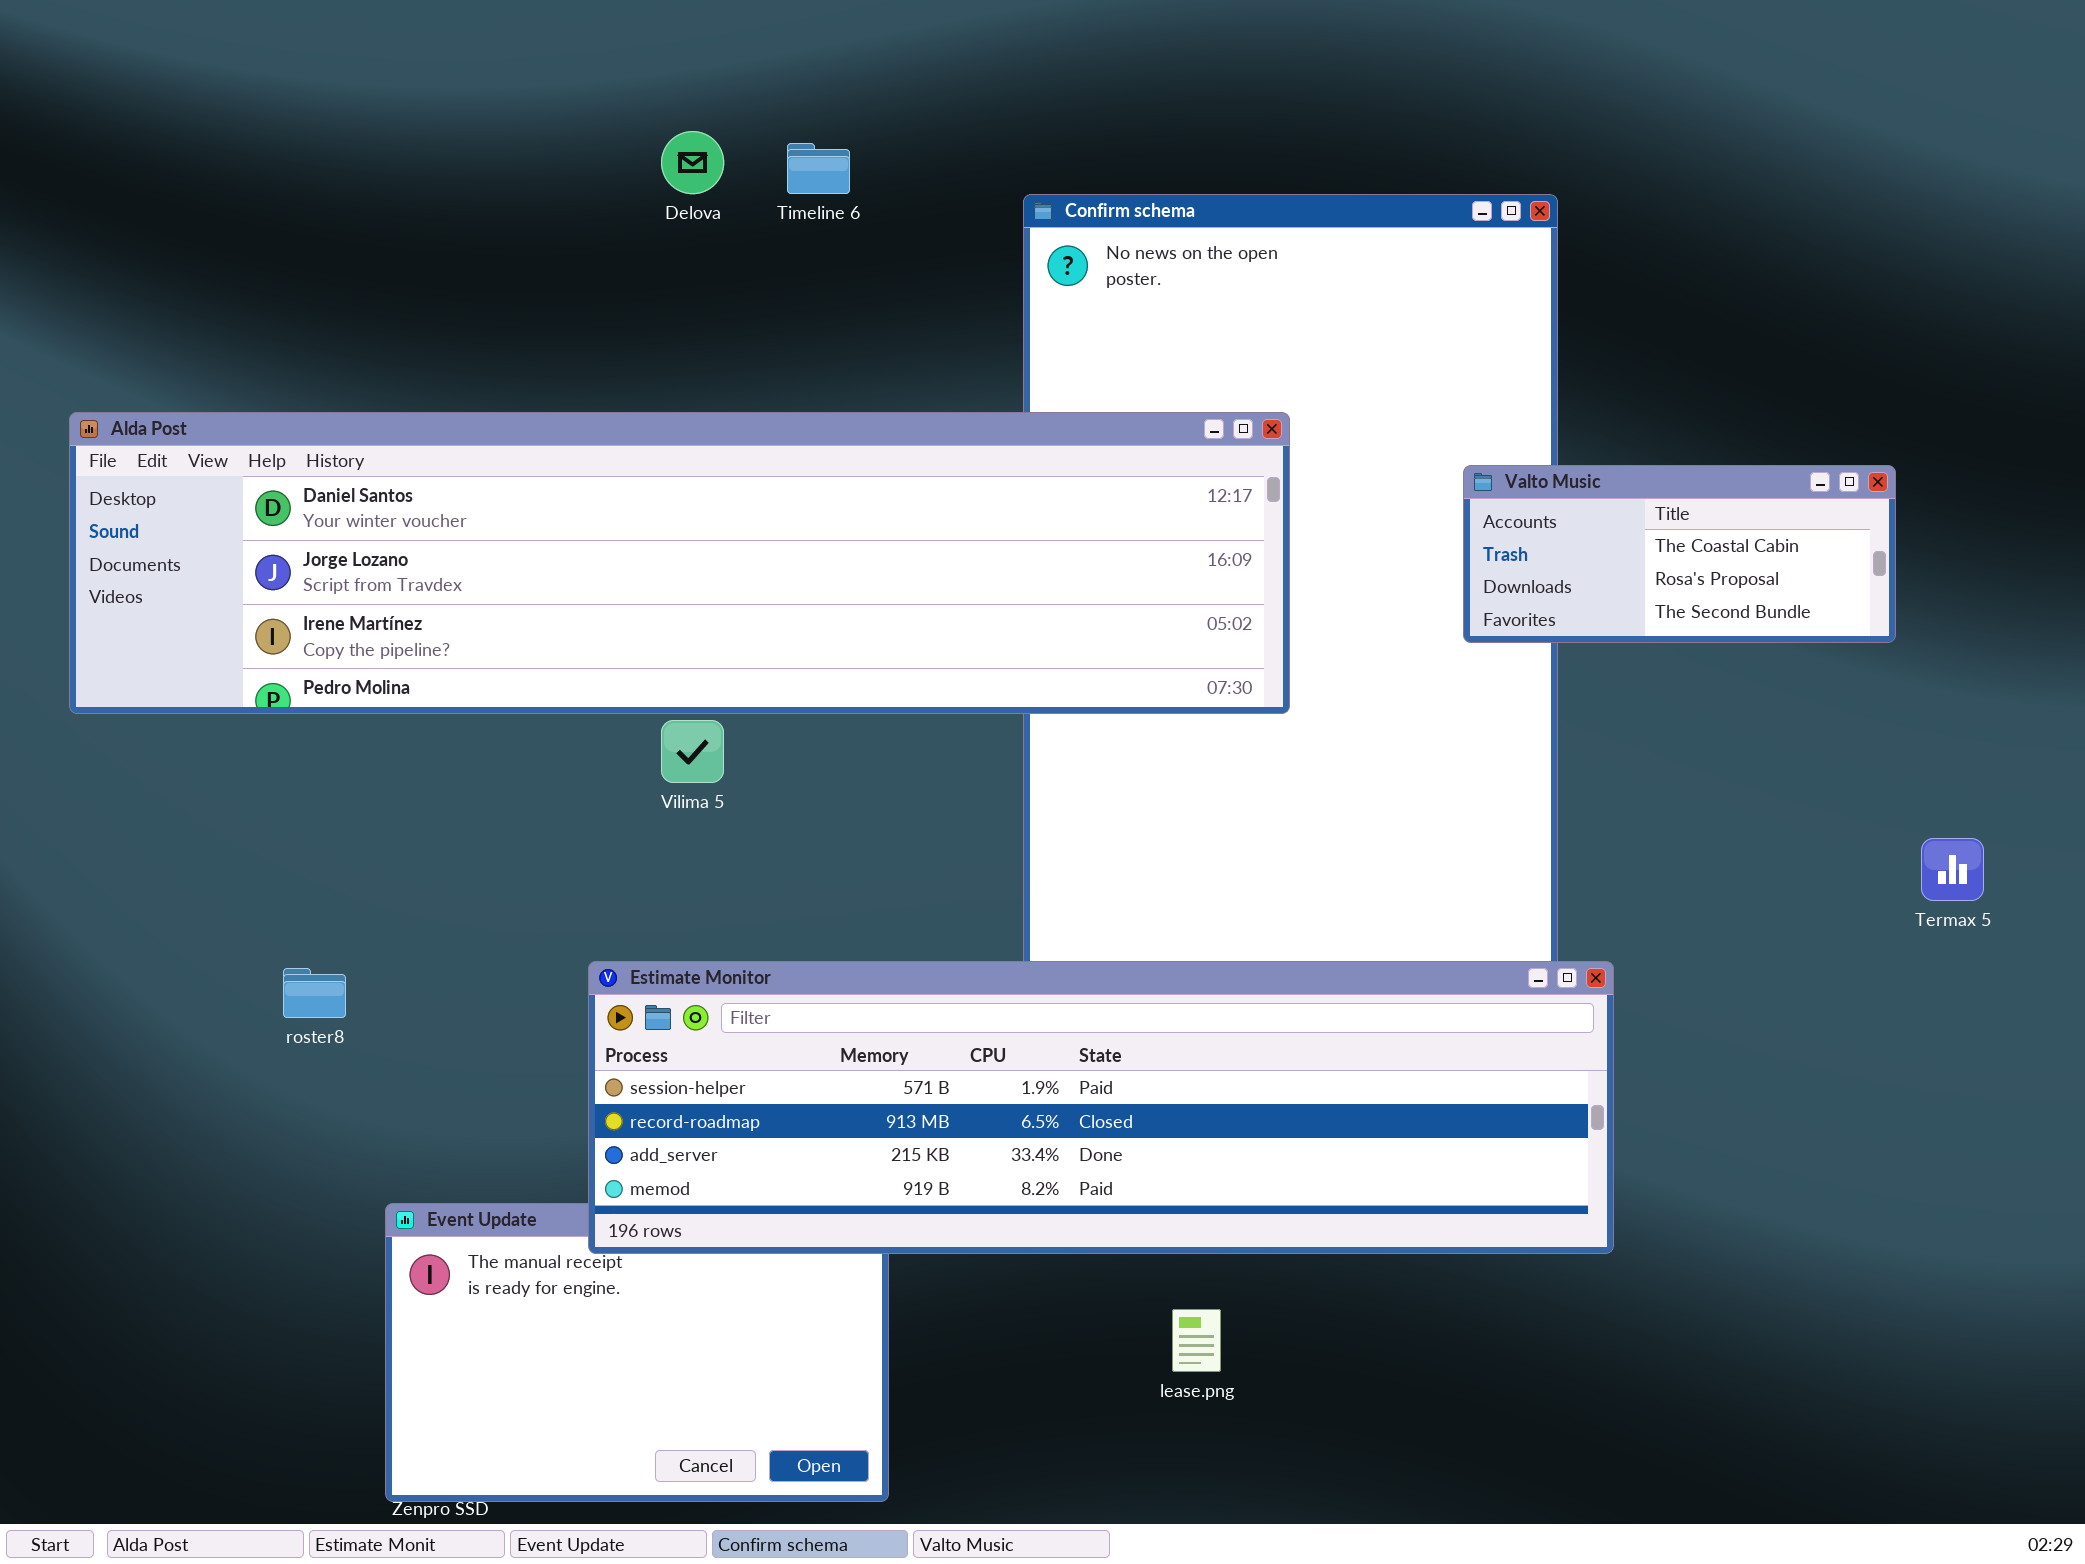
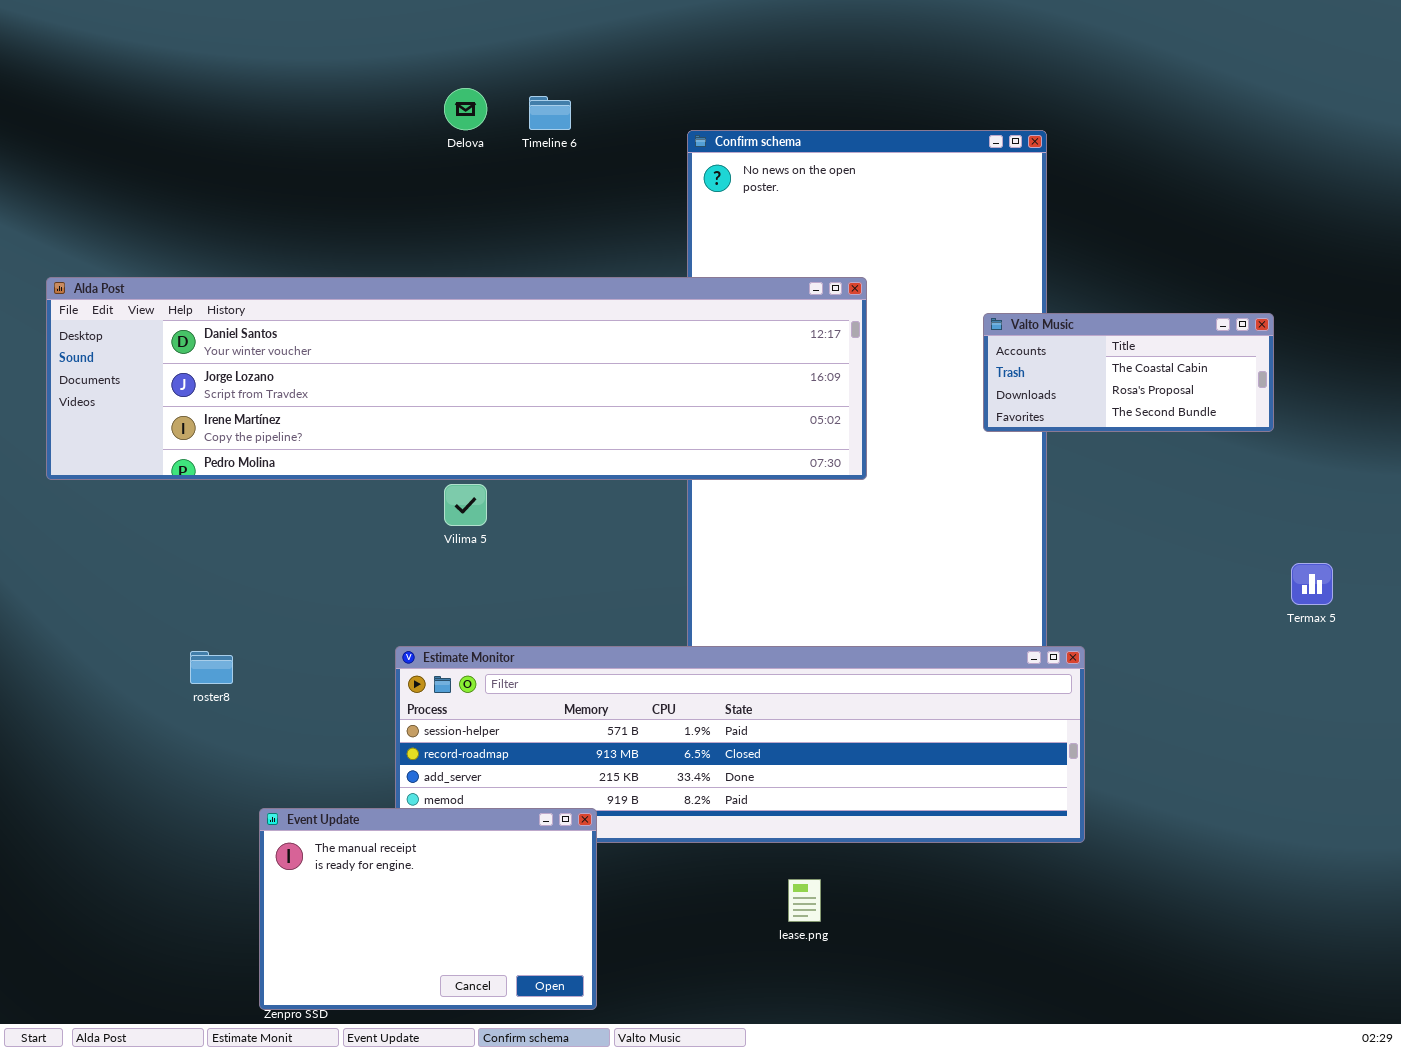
Event Update: [385,1203,889,1502] -> [259,808,597,1010], raised

